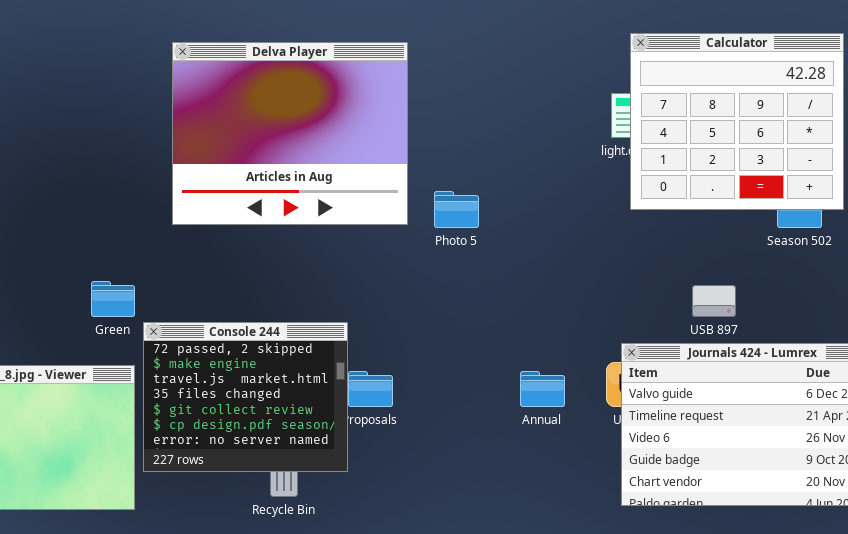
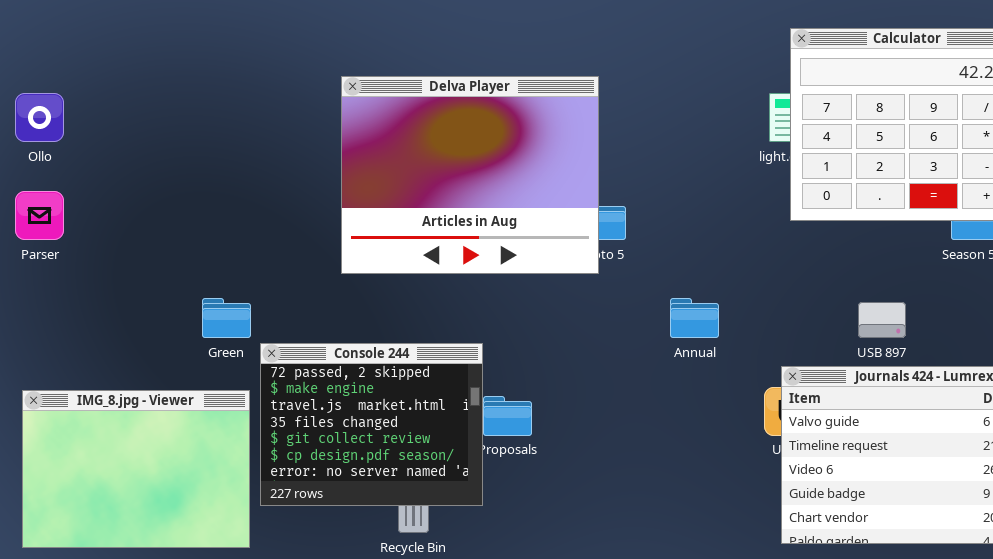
Delva Player: [172,42,408,225] -> [341,76,599,274], moved
Annual: [520,371,565,407] -> [670,298,719,338], moved

